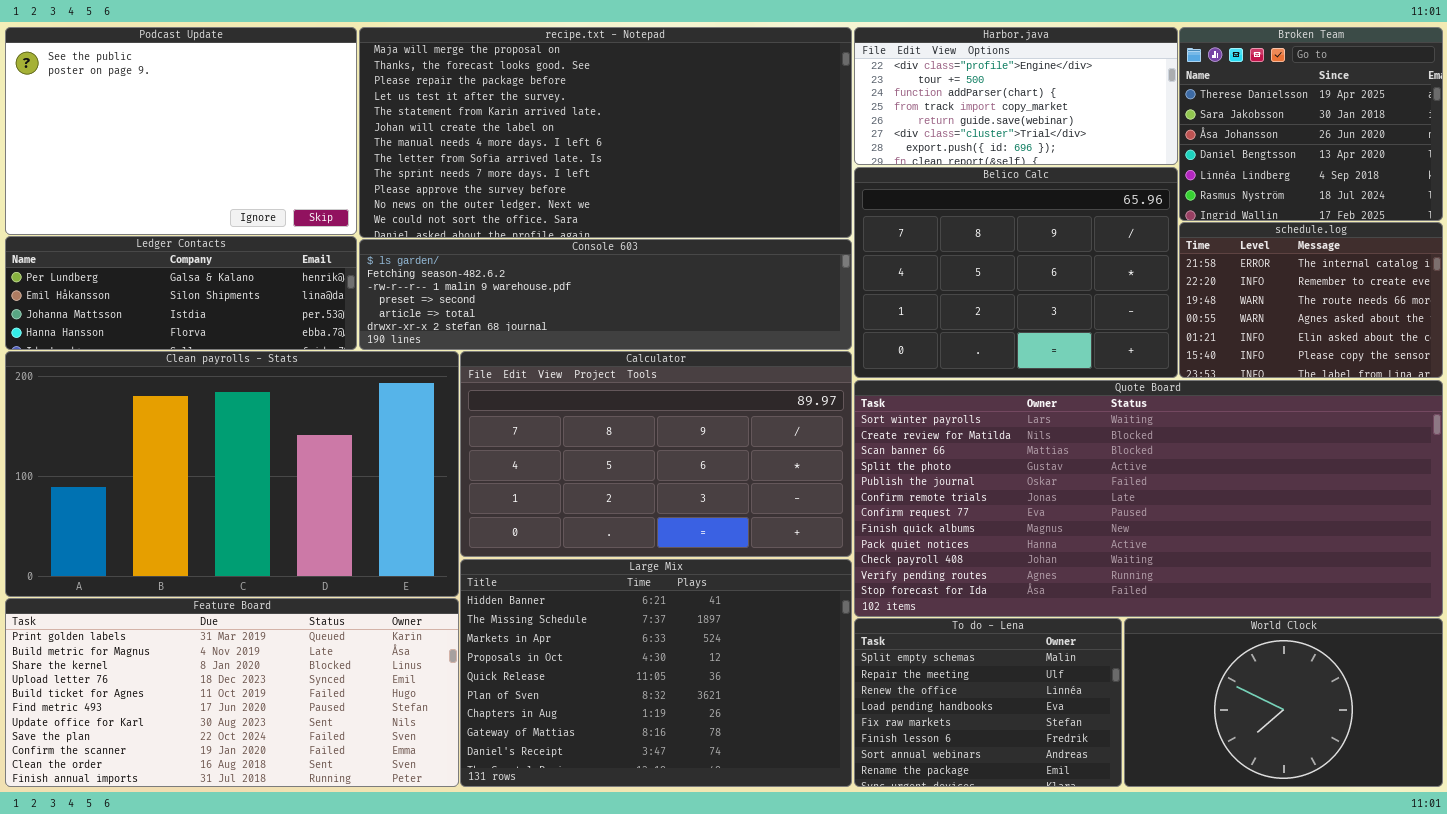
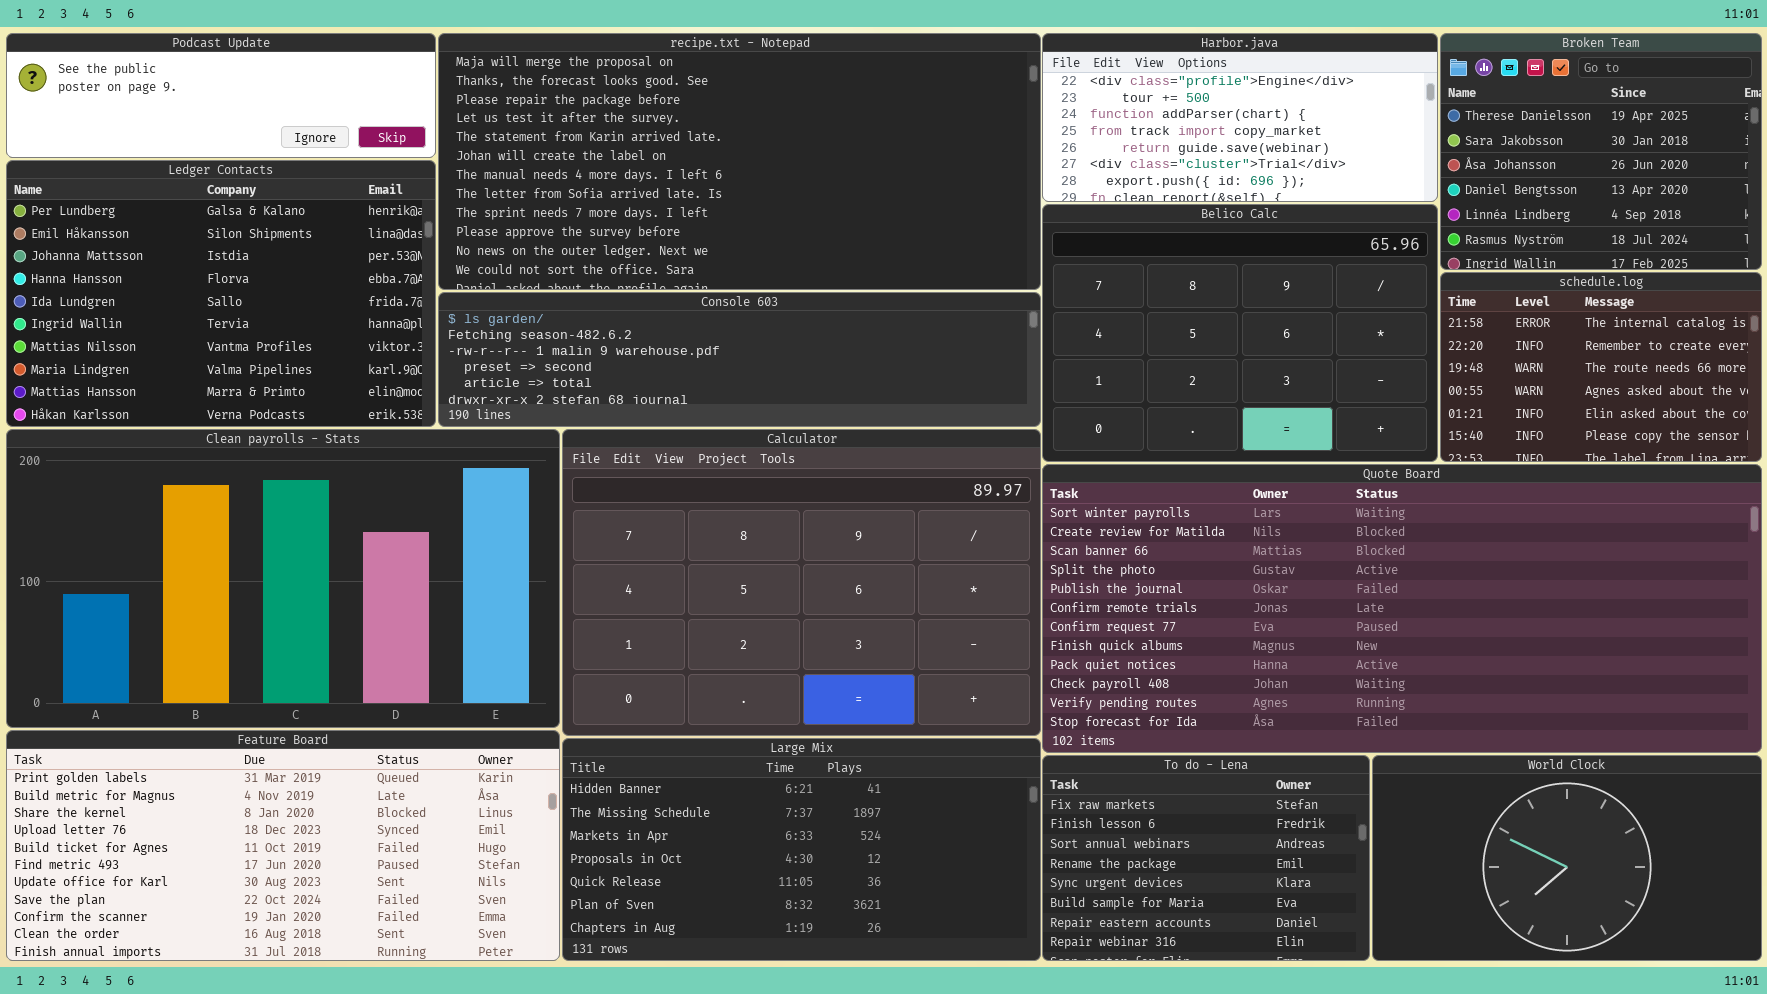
Podcast Update: [5,27,357,235] -> [6,33,436,158], resized
Ledger Contacts: [5,236,357,350] -> [6,160,436,427], resized
Calculator: [460,351,852,557] -> [562,429,1041,736], resized
Large Mix: [460,559,852,787] -> [562,738,1041,961], resized
To do - Lena: [854,618,1122,787] -> [1042,755,1370,961], scrolled down 4 rows

